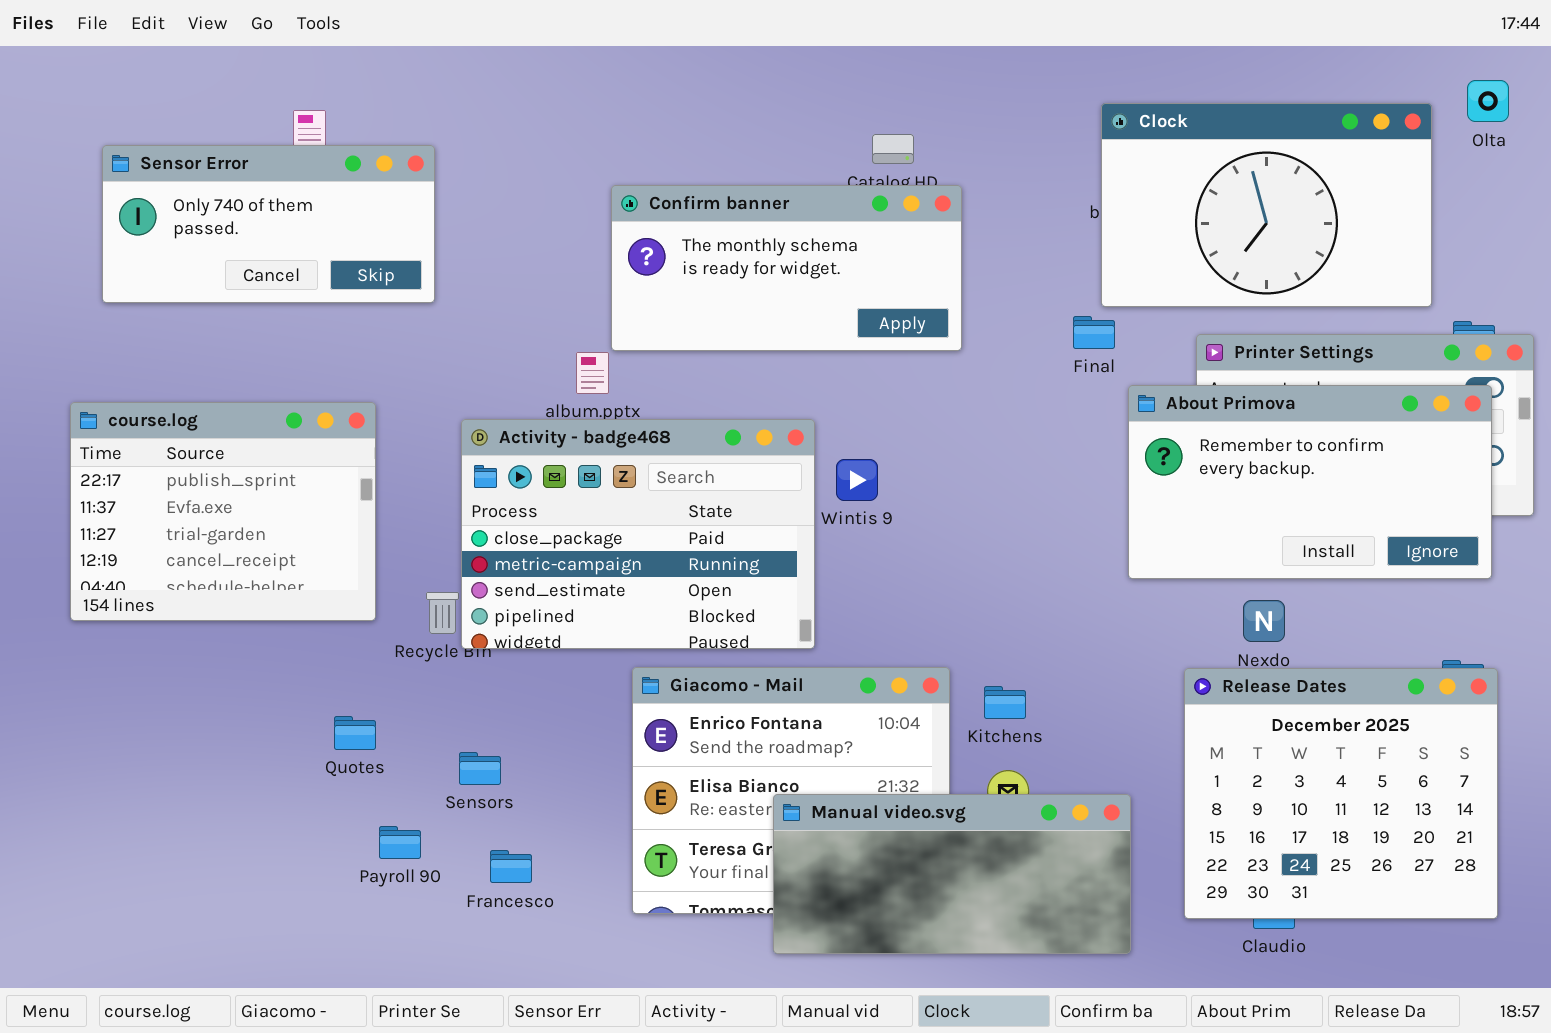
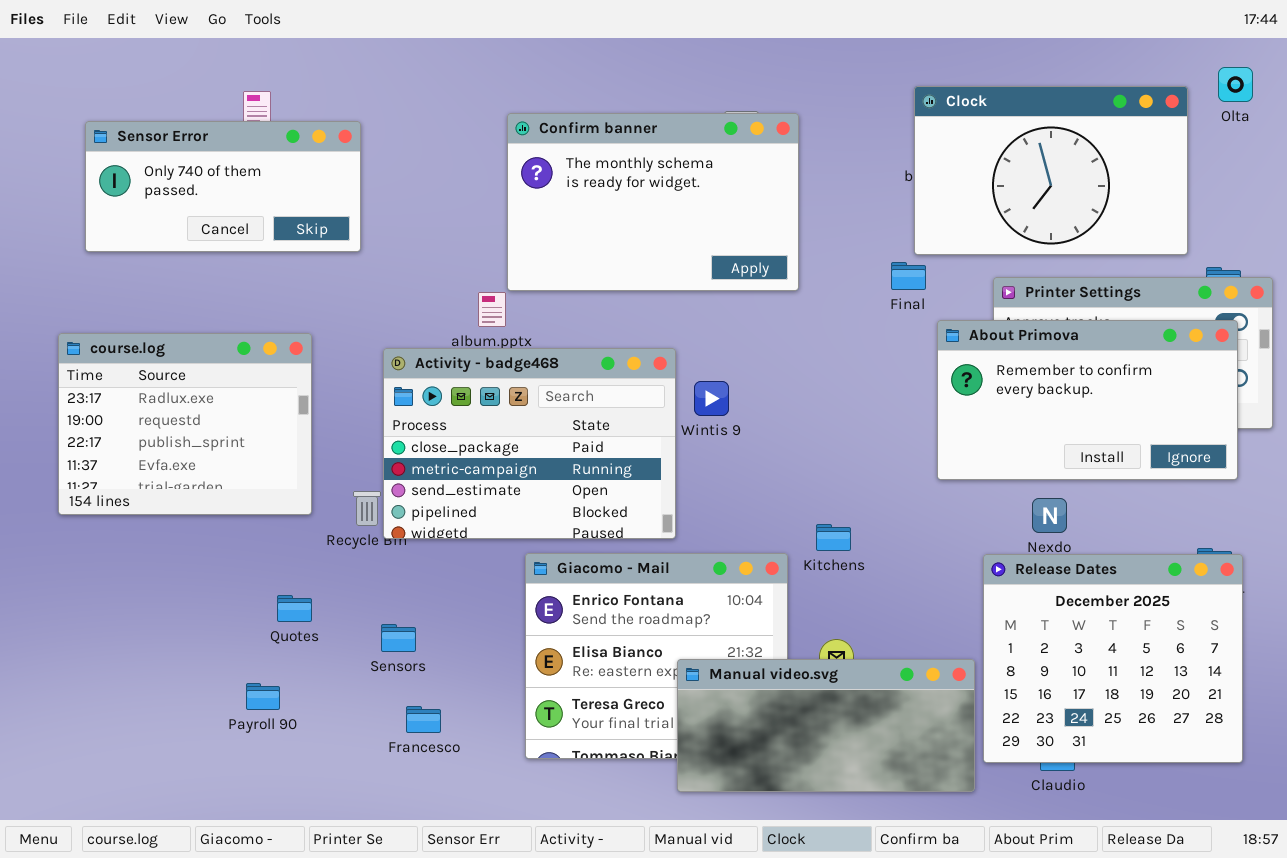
Confirm banner: [611,185,962,351] -> [507,113,799,291], resized
course.log: [70,402,376,621] -> [58,333,312,515], scrolled up 2 rows
Kitchens: [984,686,1026,719] -> [816,524,851,551], moved
Manual video.svg: [773,794,1131,954] -> [677,659,975,792], moved
Payroll 90: [379,826,421,859] -> [246,683,280,710], moved

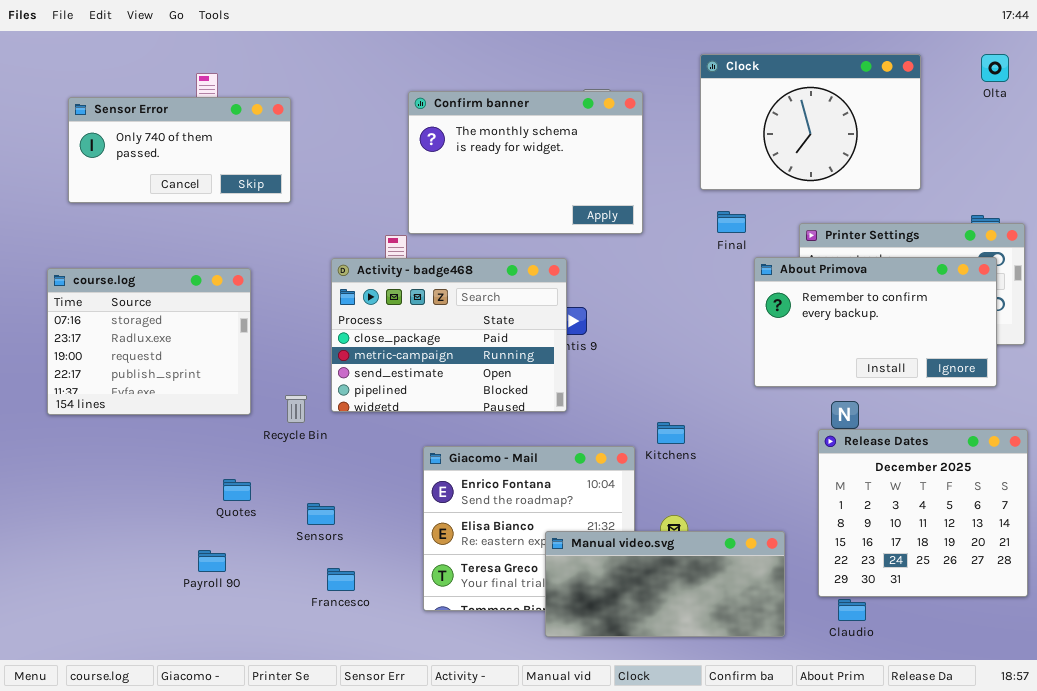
Clock: [914,86,1188,255] -> [700,54,921,190], moved
course.log: [58,333,312,515] -> [47,268,251,415], scrolled up 1 row
Activity - badge468: [383,348,676,539] -> [331,258,567,412], moved
Release Dates: [983,554,1243,763] -> [818,429,1028,597], moved

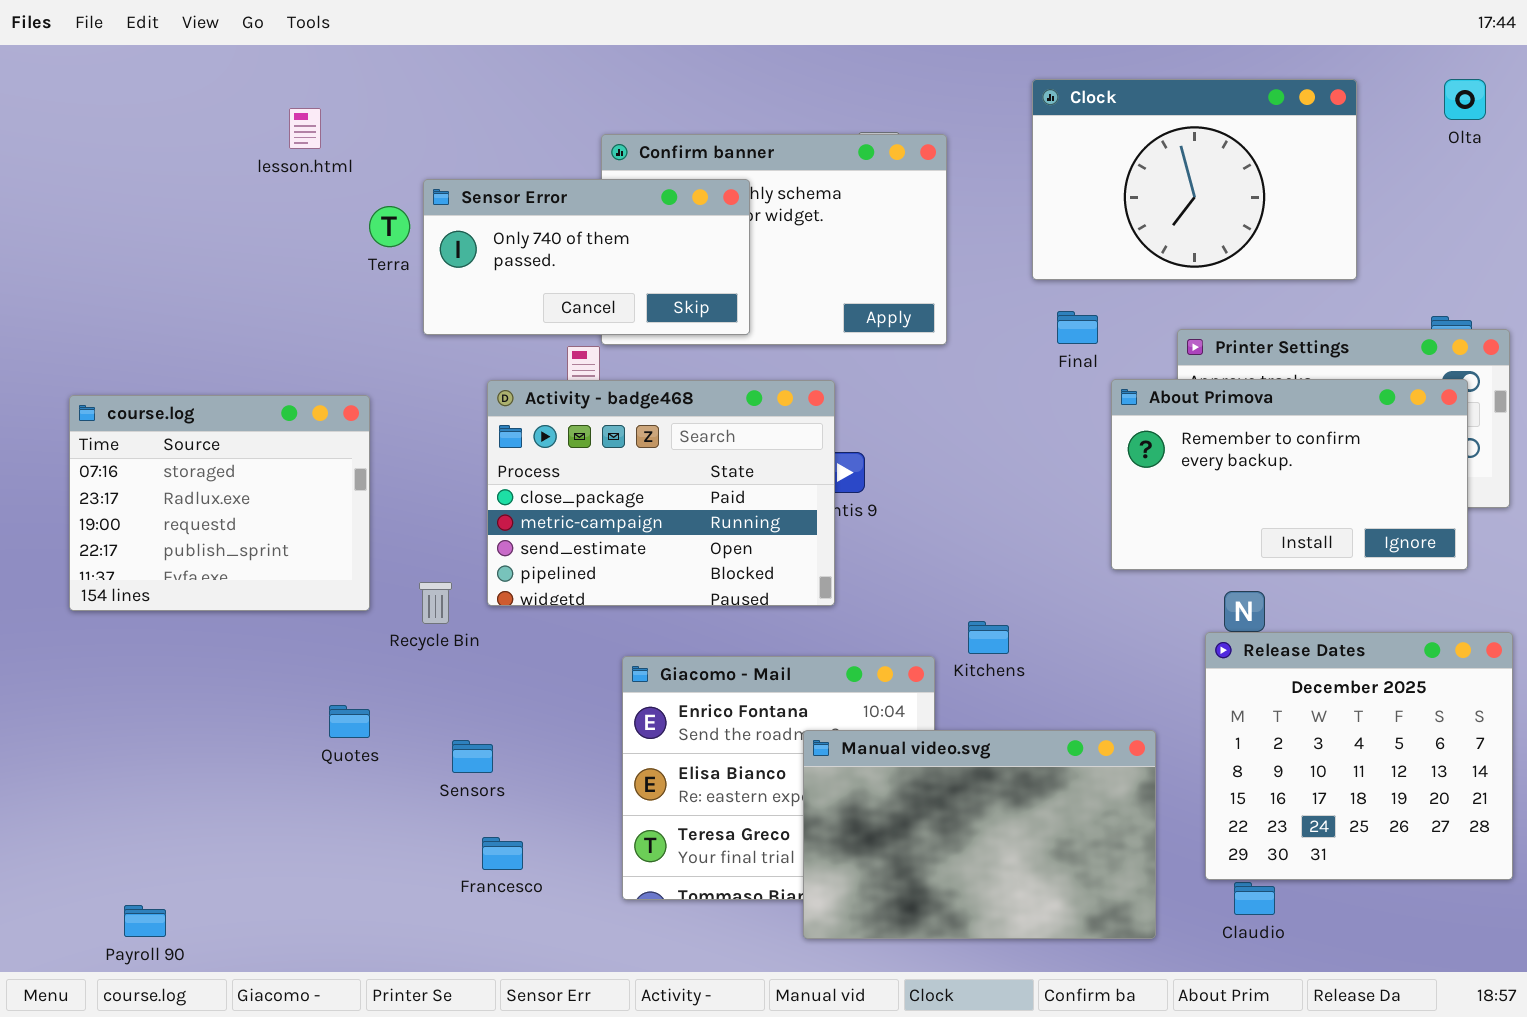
Sensor Error: [68,97,291,203] -> [423,179,750,335], moved
Manual video.svg: [545,531,785,637] -> [803,730,1156,939], resized
Payroll 90: [198,550,226,572] -> [124,905,166,937], moved

